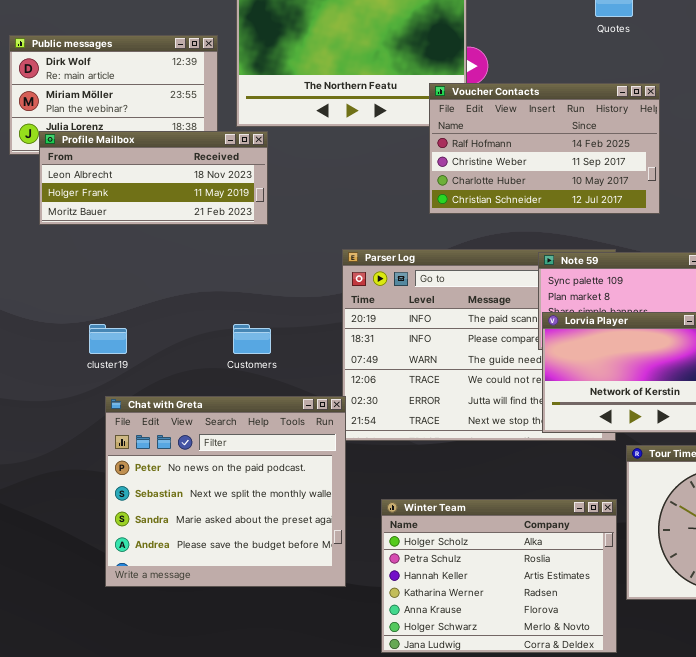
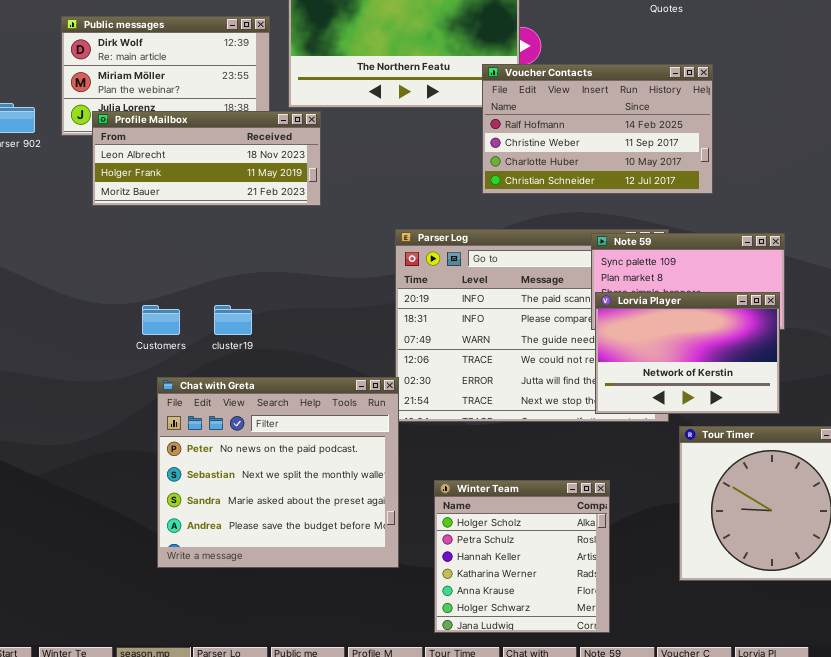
cluster19: [89,324,127,354] -> [214,305,252,335], moved
Customers: [233,324,271,354] -> [142,305,180,335], moved
Winter Team: [381,499,617,653] -> [434,480,610,633], resized

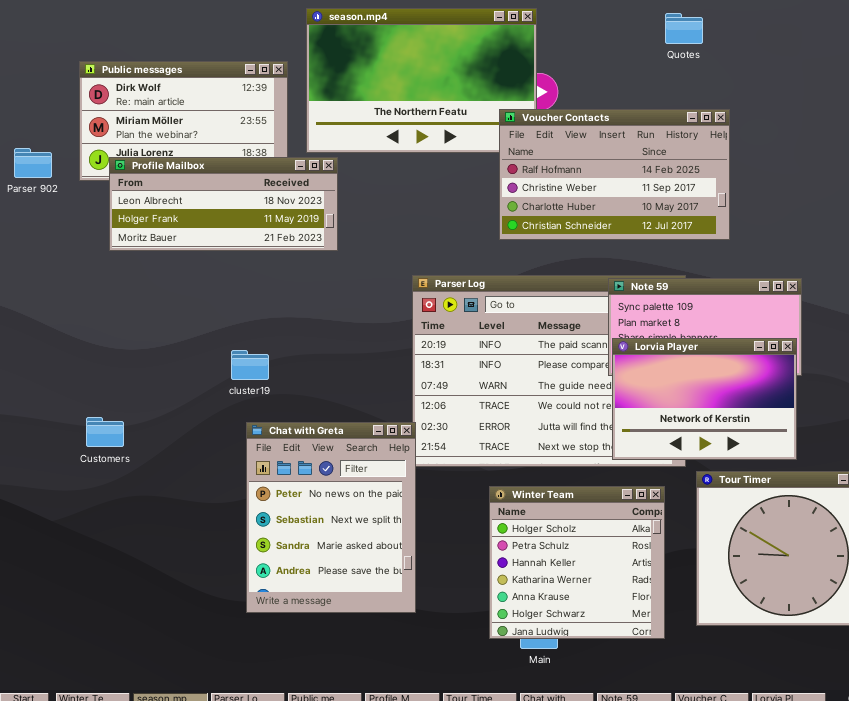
Customers: [142,305,180,335] -> [86,417,124,447], moved
Chat with Greta: [157,377,399,568] -> [246,422,416,613], resized
Winter Team: [434,480,610,633] -> [489,486,665,639], moved

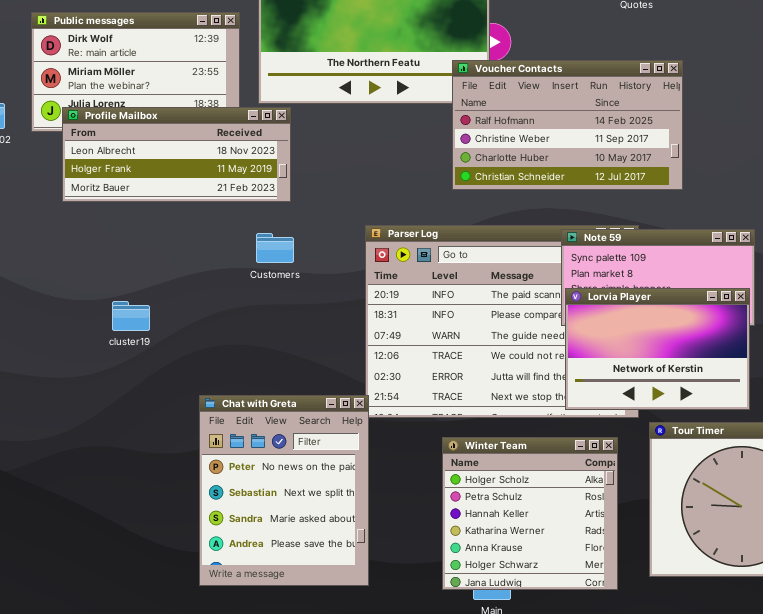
cluster19: [231,350,269,380] -> [112,301,150,331], moved
Customers: [86,417,124,447] -> [256,233,294,263], moved
Chat with Greta: [246,422,416,613] -> [199,395,369,586], moved

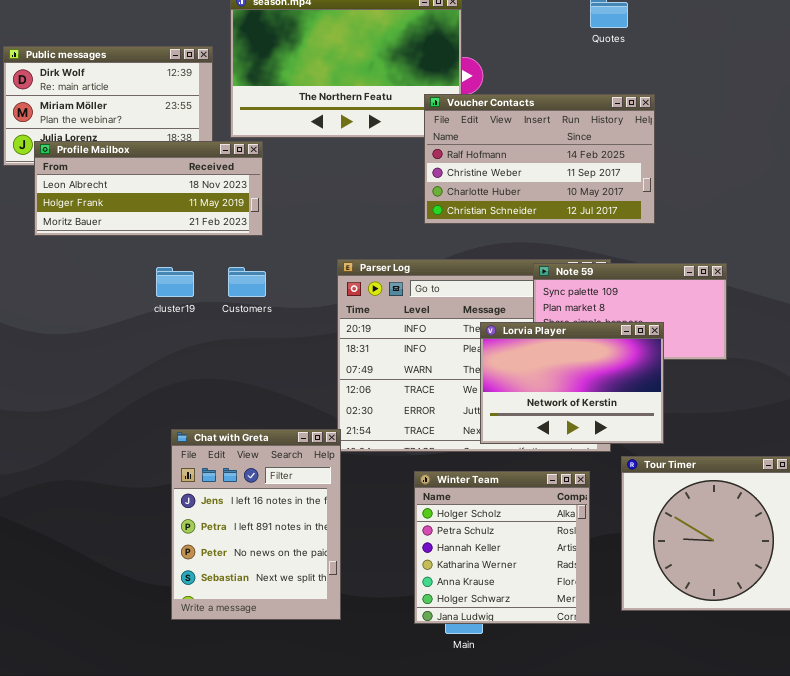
Lorvia Player: [565,288,750,410] -> [480,322,664,444], moved
cluster19: [112,301,150,331] -> [156,267,194,297], moved
Chat with Greta: [199,395,369,586] -> [171,429,341,620], scrolled up 2 rows

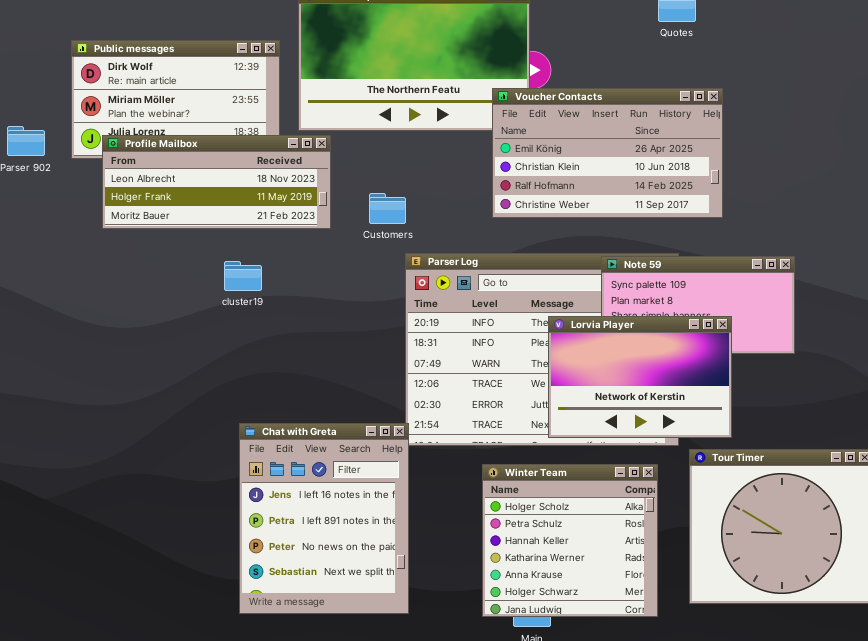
Voucher Contacts: [424,94,655,224] -> [492,88,723,218], scrolled up 2 rows
Customers: [228,267,266,297] -> [369,193,406,224], moved

